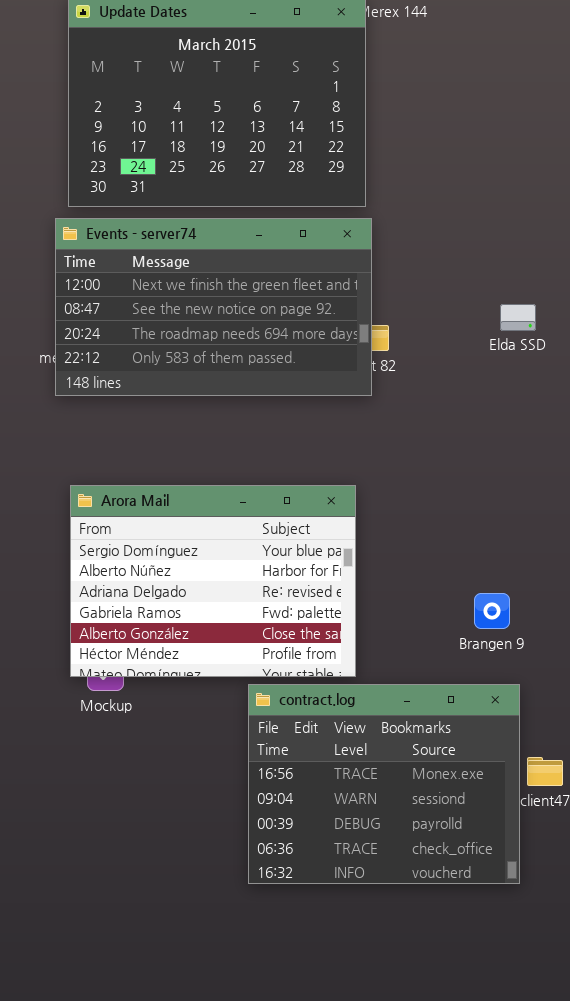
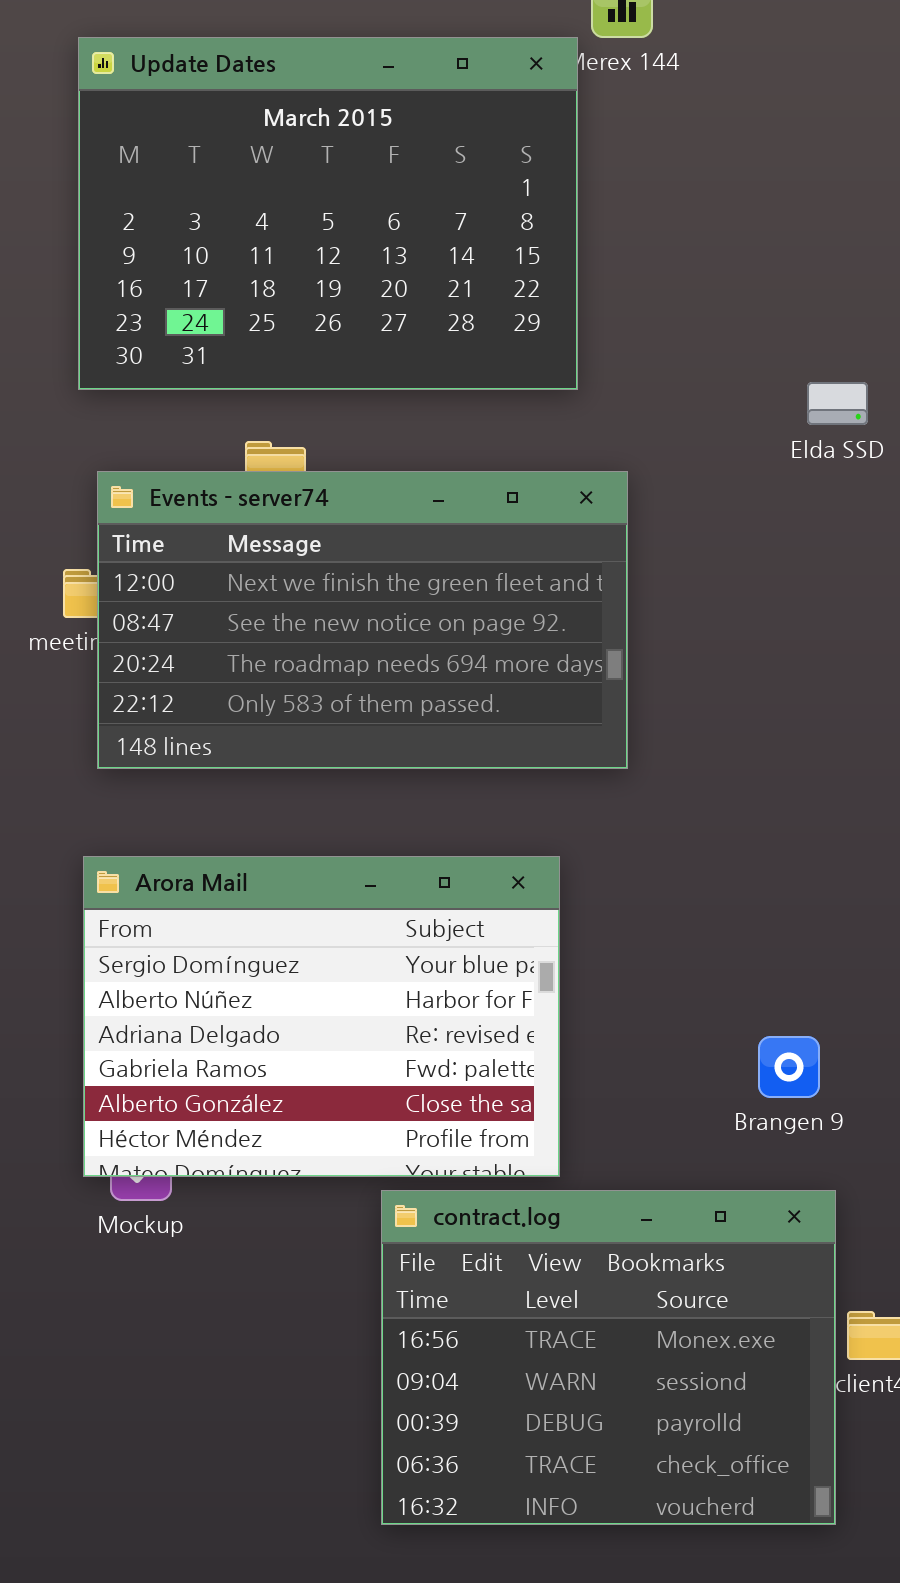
Events - server74: [55,218,372,396] -> [97,471,628,769], moved
Elda SSD: [500,304,536,331] -> [807,382,868,425], moved

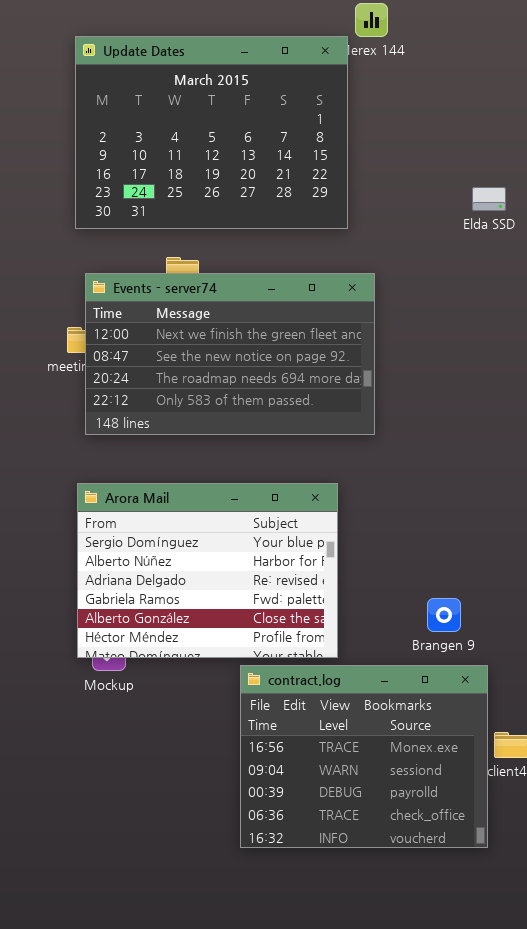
Elda SSD: [807,382,868,425] -> [472,187,506,211], moved
Brangen 9: [758,1036,820,1098] -> [427,598,461,632], moved

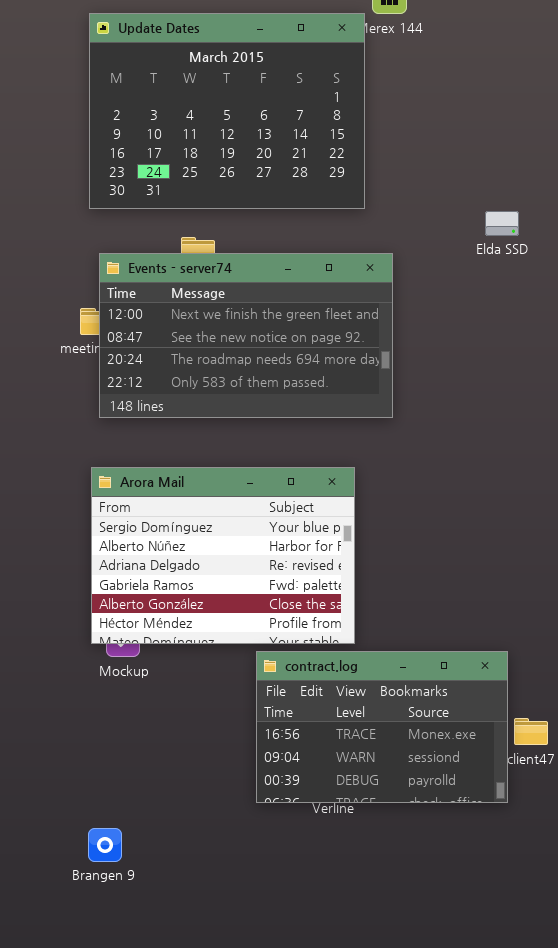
Elda SSD: [472,187,506,211] -> [485,211,519,236], moved
Brangen 9: [427,598,461,632] -> [88,828,122,862], moved
contract.log: [240,665,488,848] -> [256,651,508,803], resized

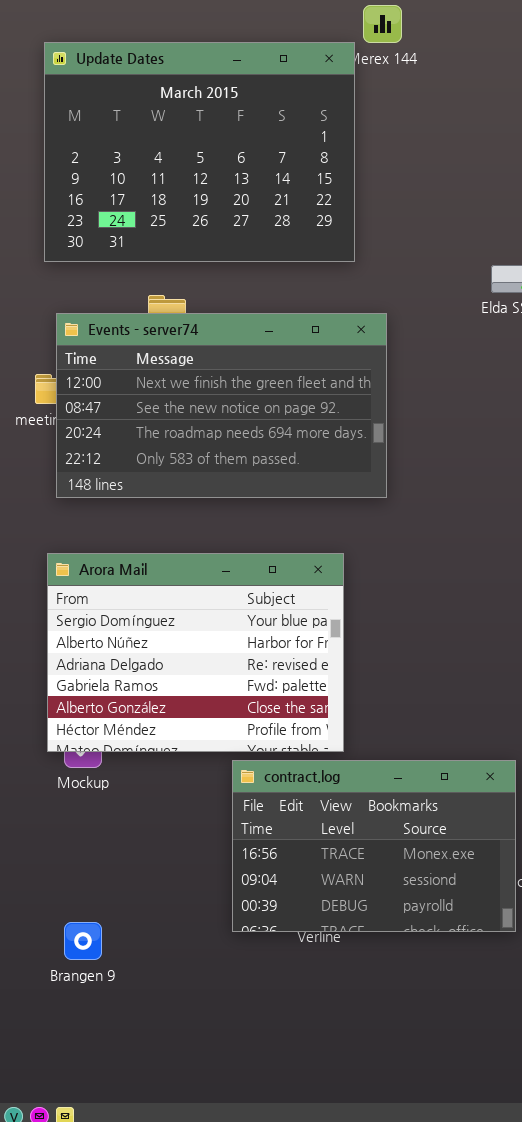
Brangen 9: [88,828,122,862] -> [64,922,102,960], moved

